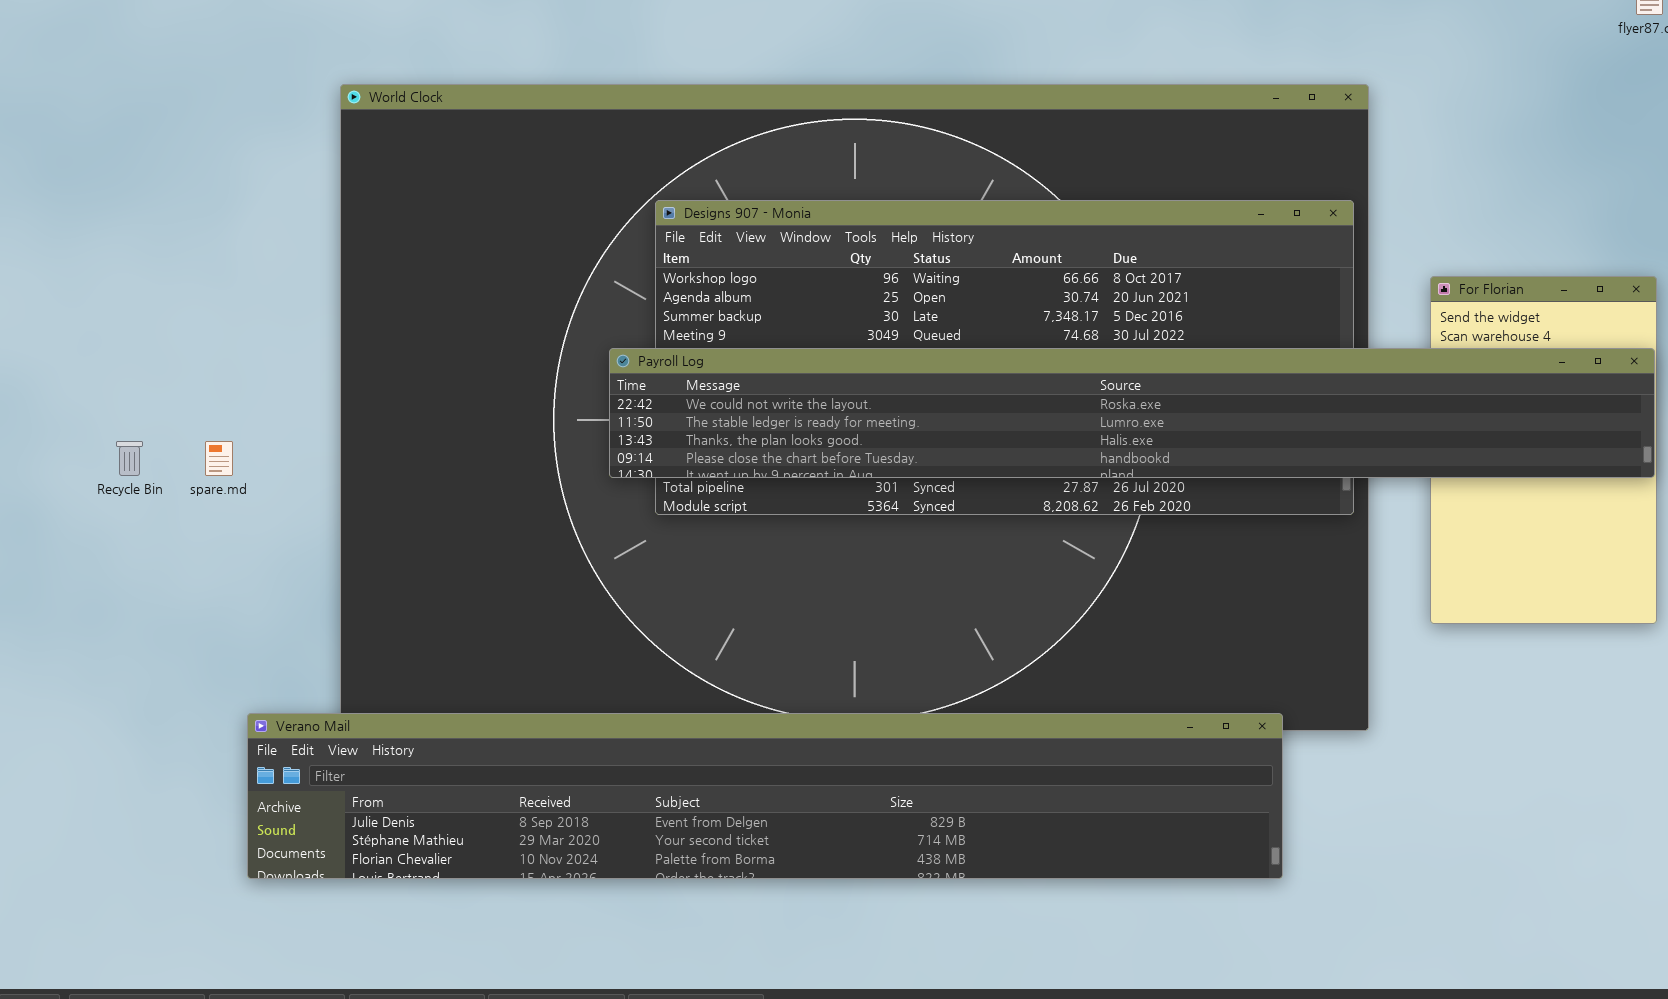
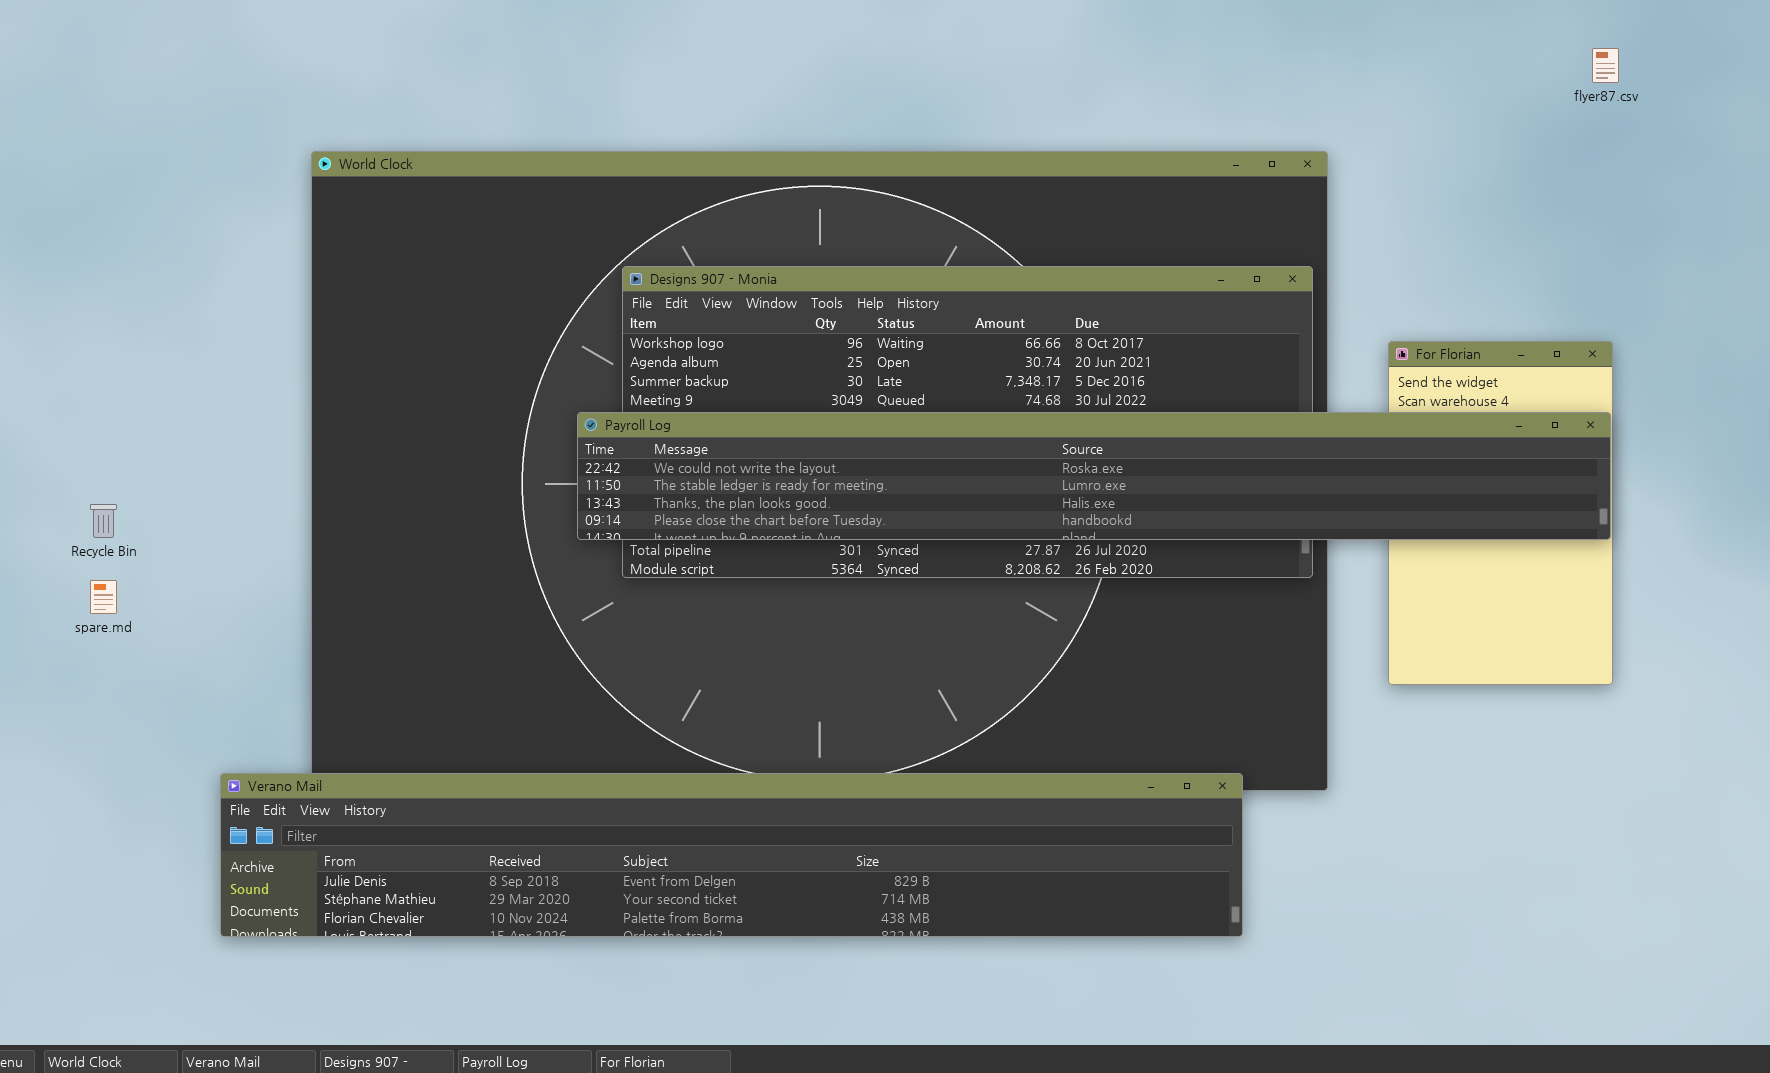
spare.md: [205,441,233,476] -> [90,580,117,614], moved

